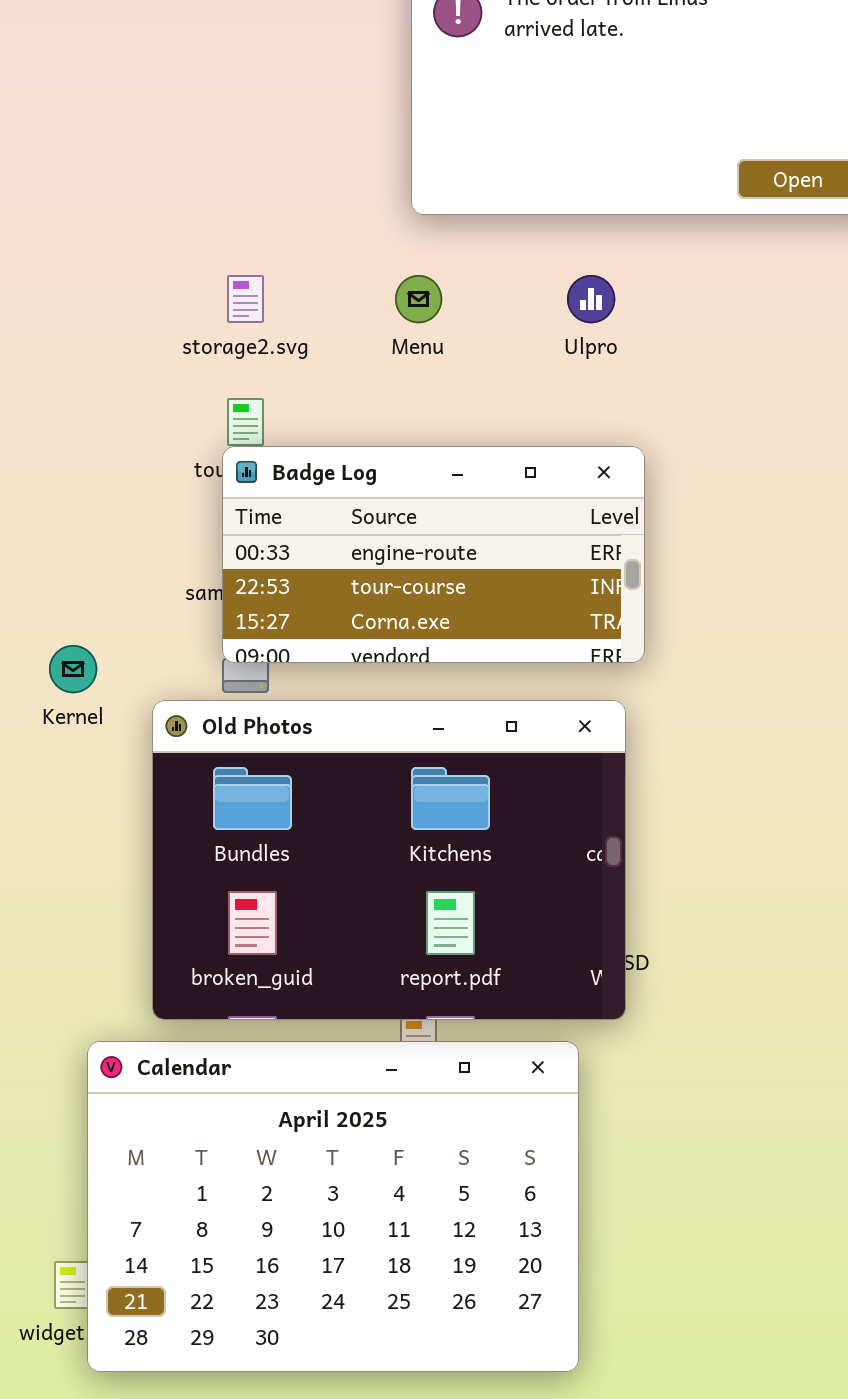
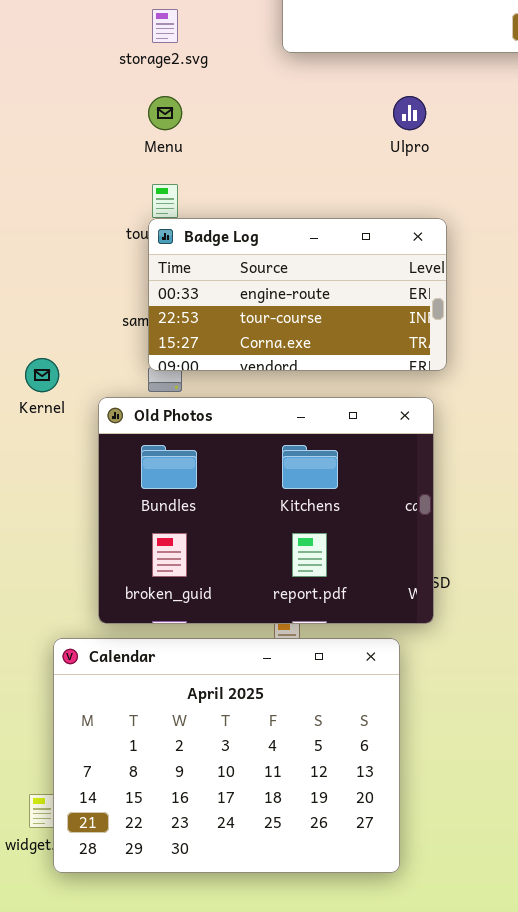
storage2.svg: [227,275,264,323] -> [152,9,178,43], moved
Menu: [395,275,442,323] -> [148,96,182,130], moved

